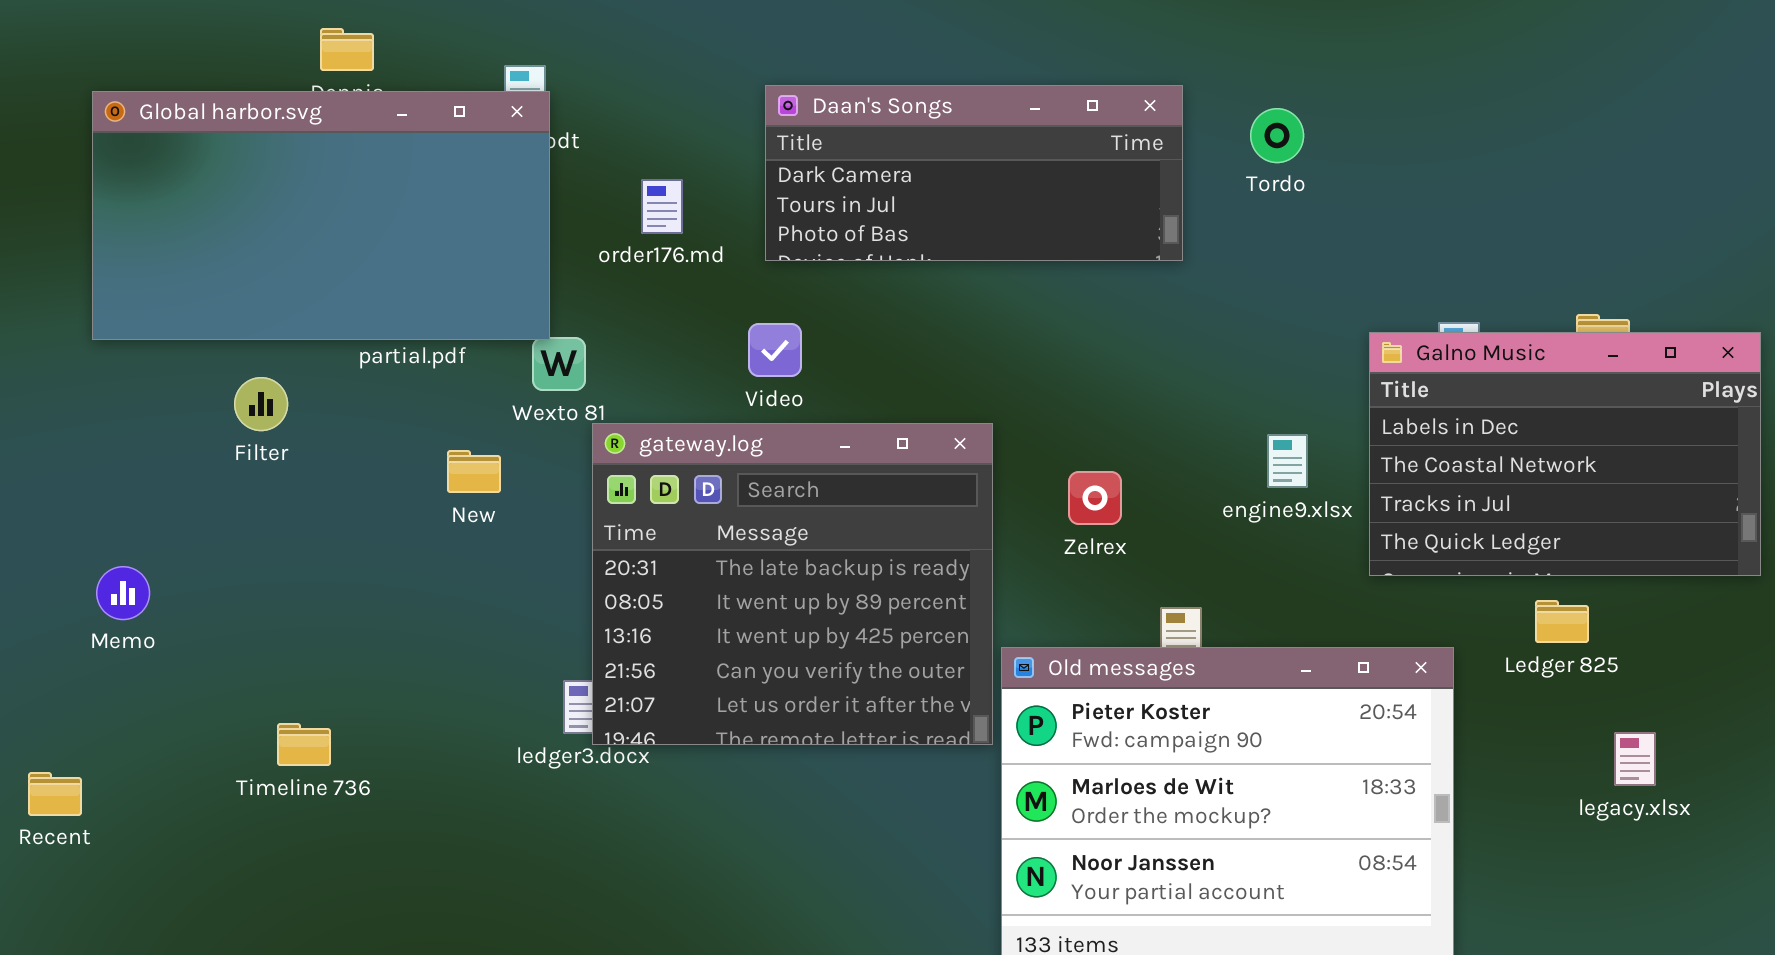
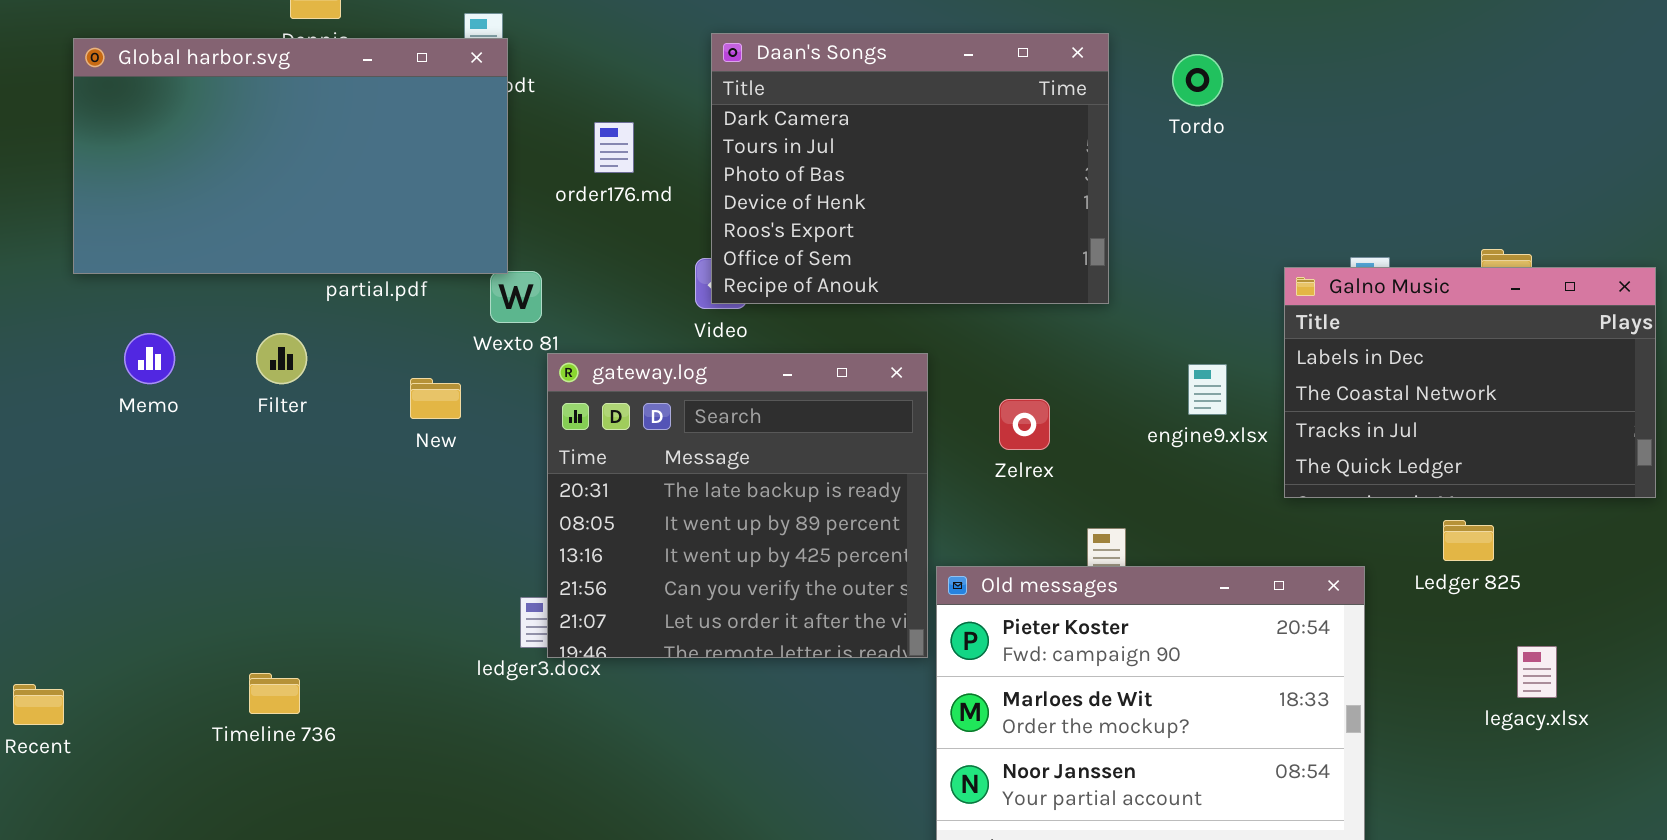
Daan's Songs: [765,85,1183,261] -> [711,33,1109,304], resized
Filter: [234,377,288,431] -> [256,333,307,384], moved
Memo: [96,566,150,620] -> [124,333,175,384], moved
Timeline 736: [277,723,331,766] -> [249,673,300,714], moved

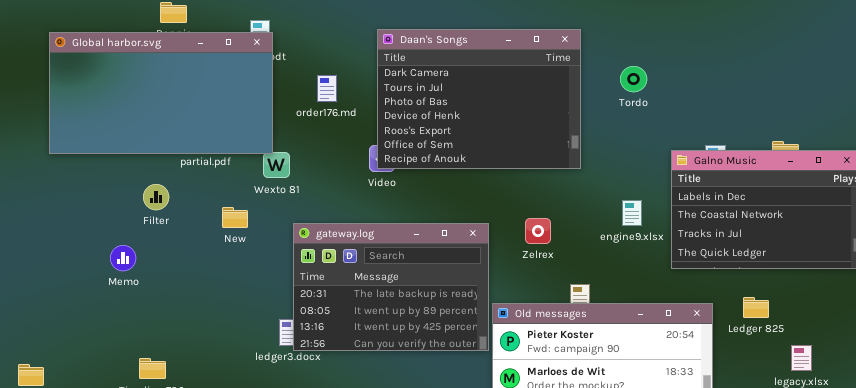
Tordo: [1172,54,1223,106] -> [620,66,647,92], moved
Memo: [124,333,175,384] -> [110,245,136,271], moved
gateway.log: [547,353,928,658] -> [293,223,489,351], resized
Ledger 825: [1443,520,1494,561] -> [743,297,769,318], moved

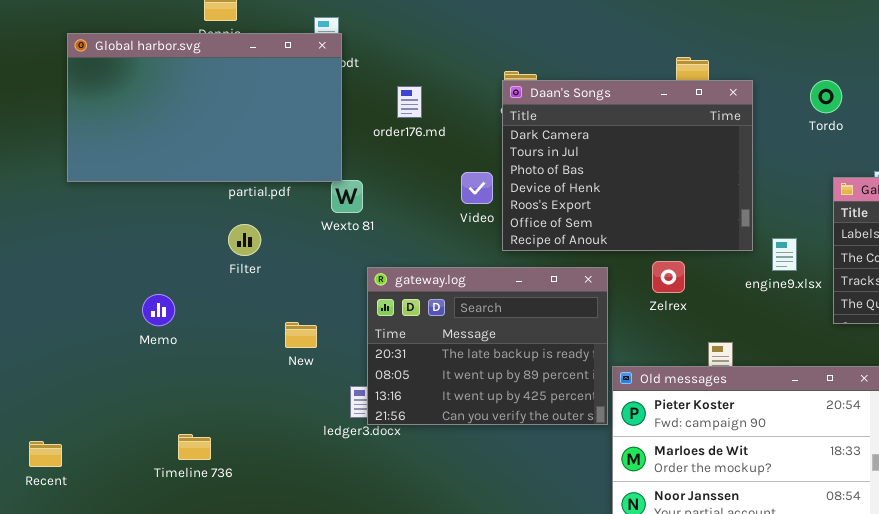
Daan's Songs: [377,29,581,169] -> [502,80,753,251], moved
Tordo: [620,66,647,92] -> [810,80,842,113], moved
Filter: [143,184,169,210] -> [228,224,261,256], moved
New: [222,207,248,228] -> [285,322,317,348], moved

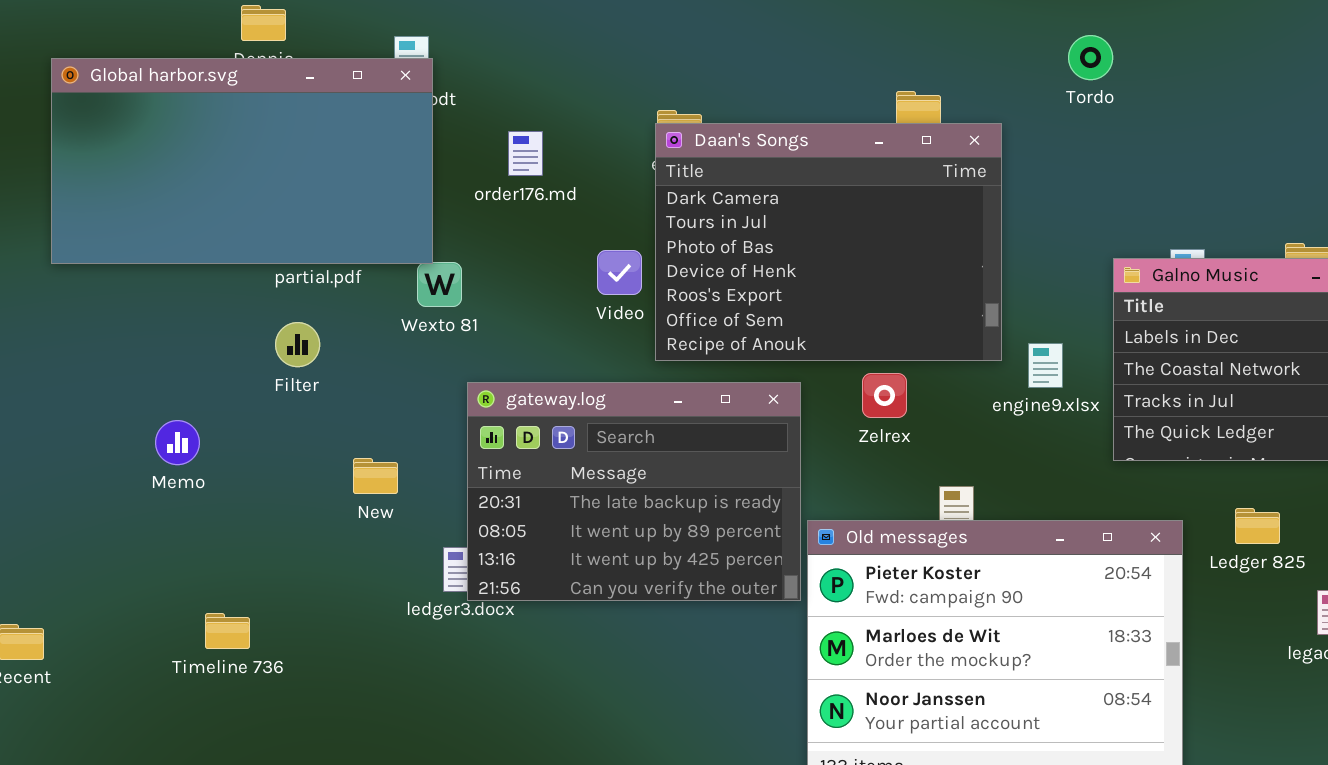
Tordo: [810,80,842,113] -> [1068,35,1113,80], moved

